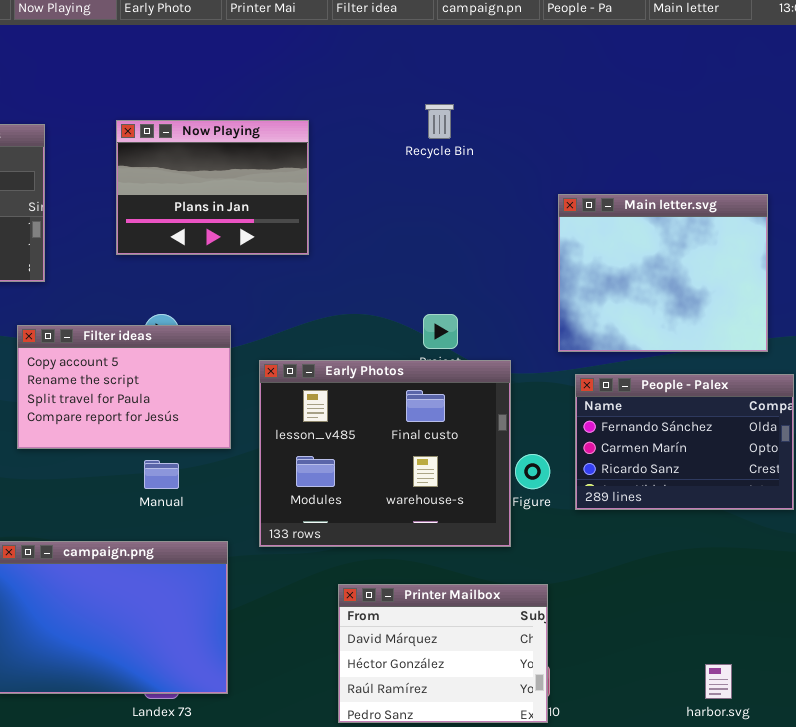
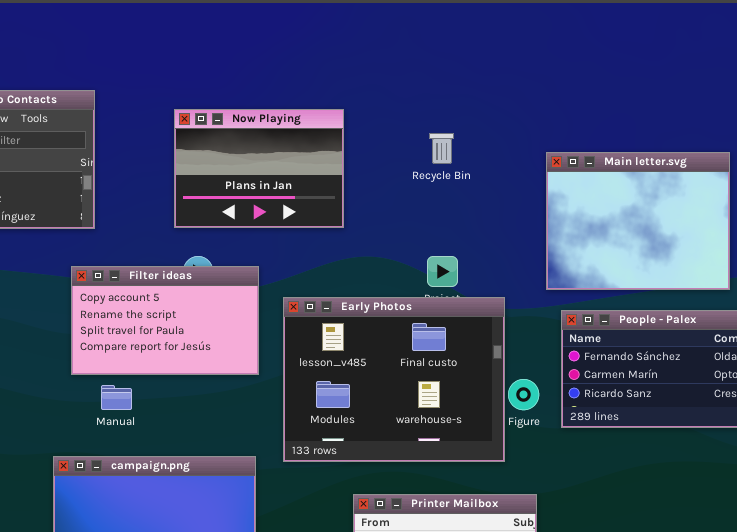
Recycle Bin: [425,104,454,139] -> [429,133,454,164], moved
Now Playing: [116,120,309,255] -> [174,109,344,228], moved
Manual: [144,460,179,489] -> [101,385,132,410], moved

